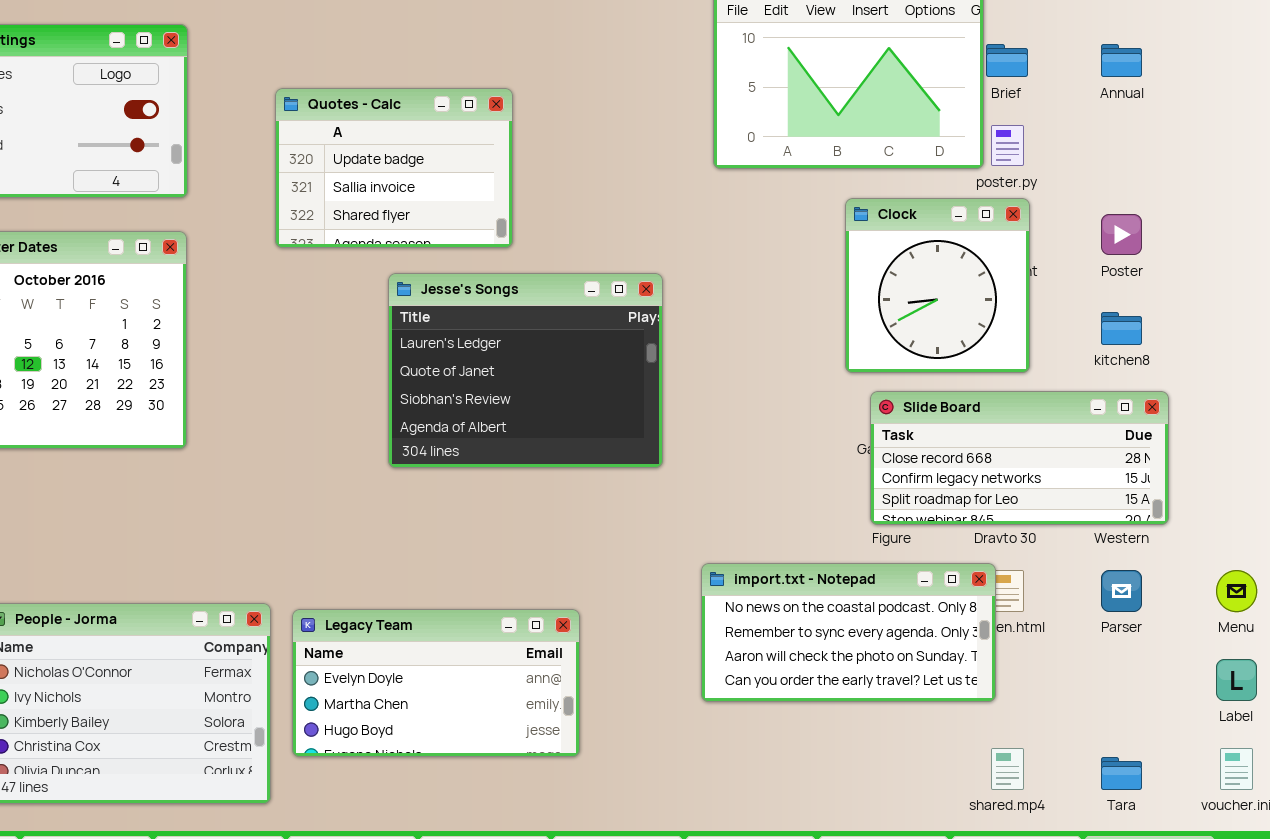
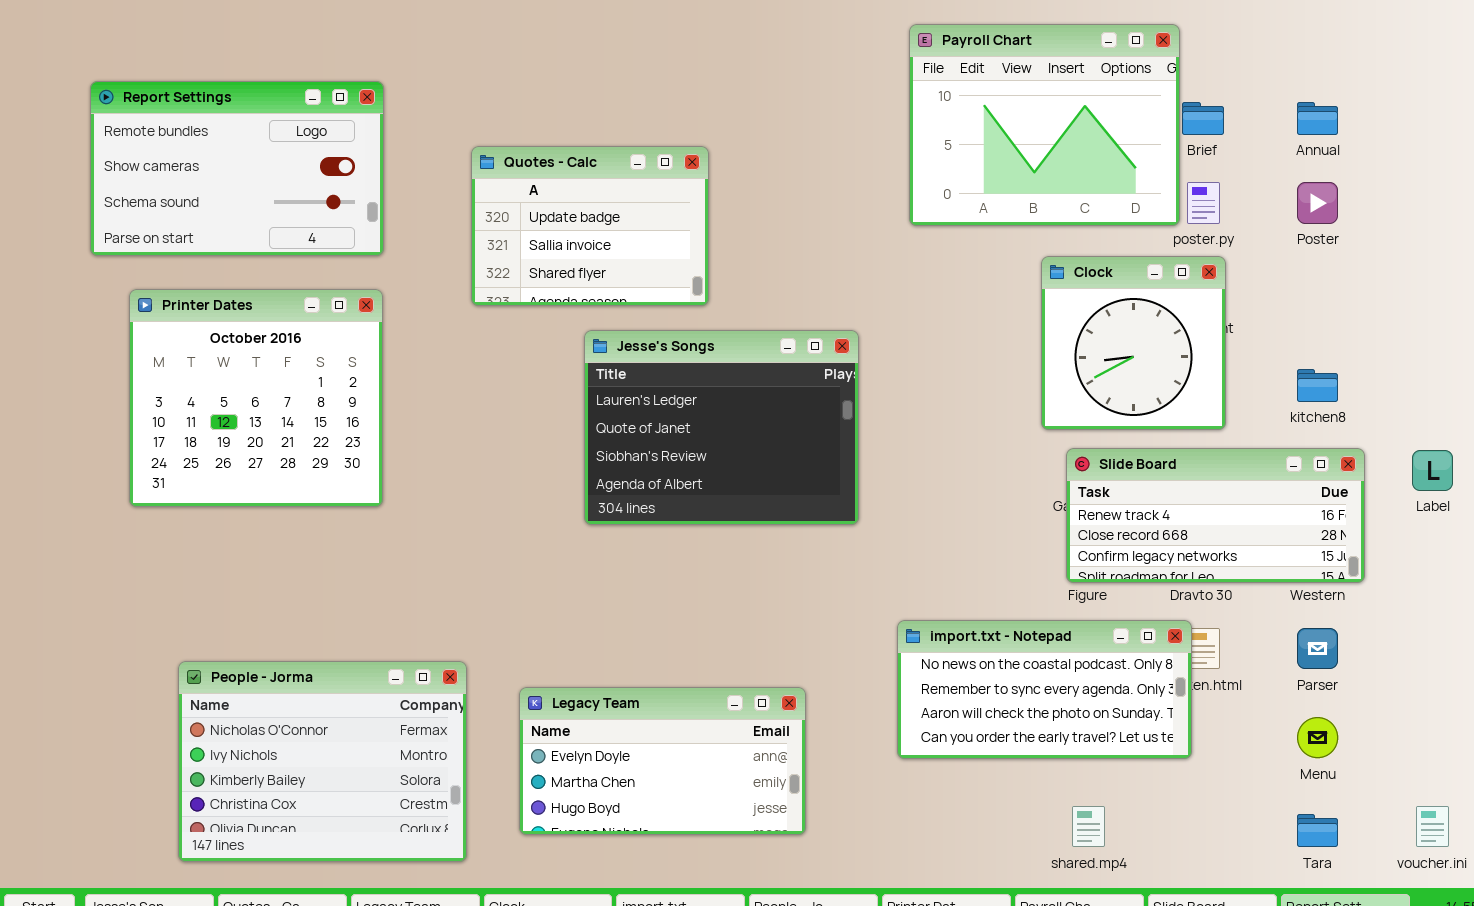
Poster: [1101,214,1142,255] -> [1297,182,1338,224], moved
Slide Board: [870,391,1169,525] -> [1066,448,1365,583], scrolled up 1 row
Menu: [1216,570,1257,612] -> [1297,717,1338,758], moved
Legacy Team: [292,609,580,757] -> [519,687,806,835], moved
Label: [1216,659,1257,701] -> [1412,450,1453,491], moved
shared.mp4: [991,748,1024,790] -> [1072,806,1105,847], moved

